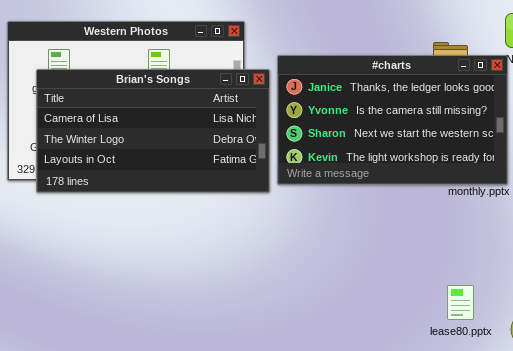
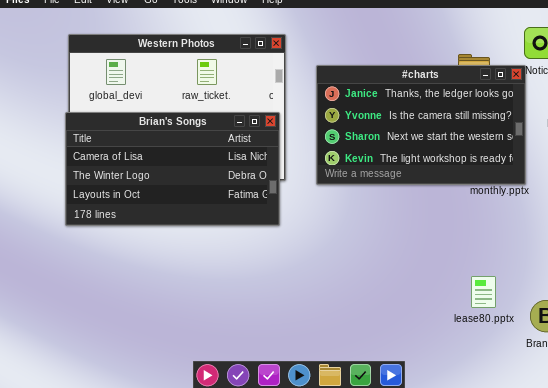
Brian's Songs: [36,69,270,193] -> [65,112,280,226], moved

